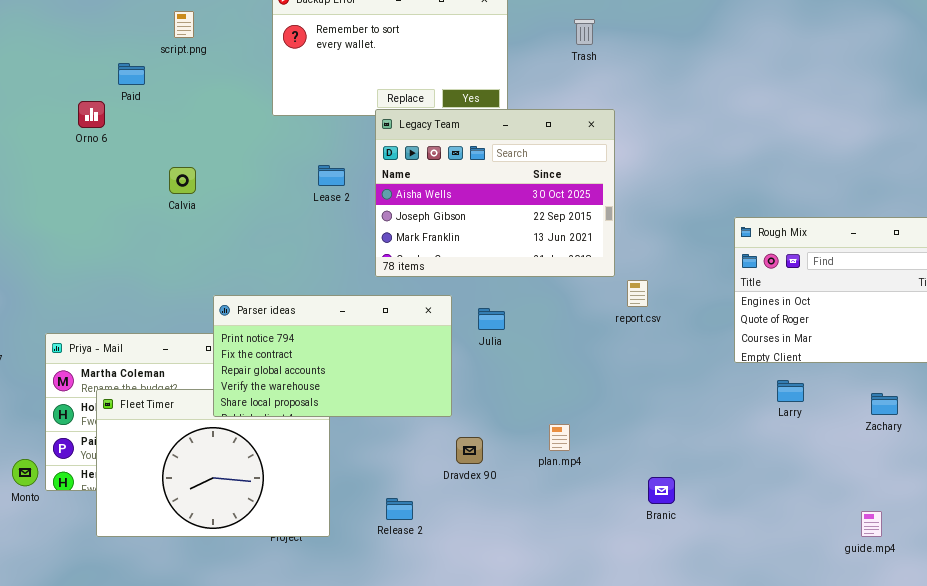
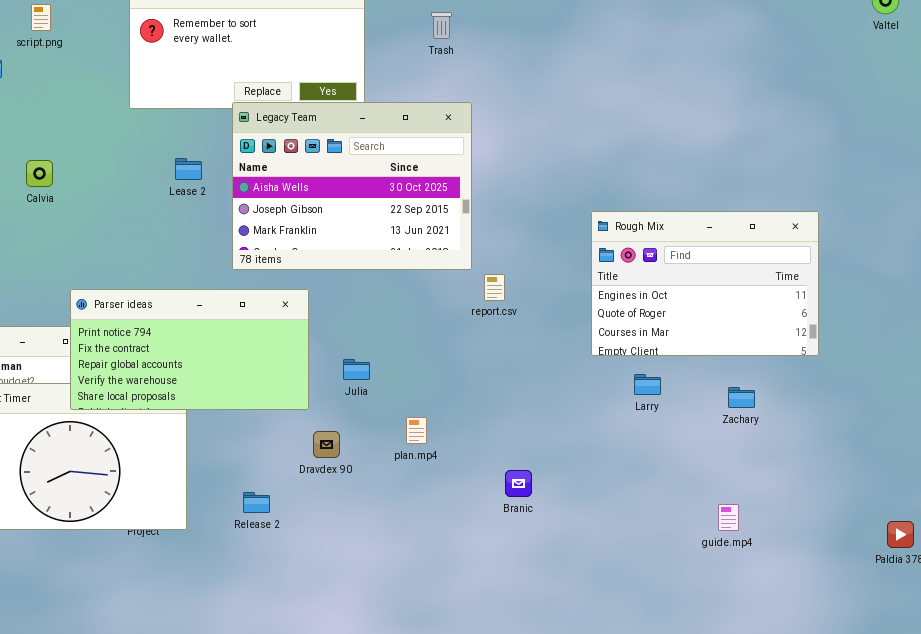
Julia: [478,308,505,330] -> [343,359,370,380], moved

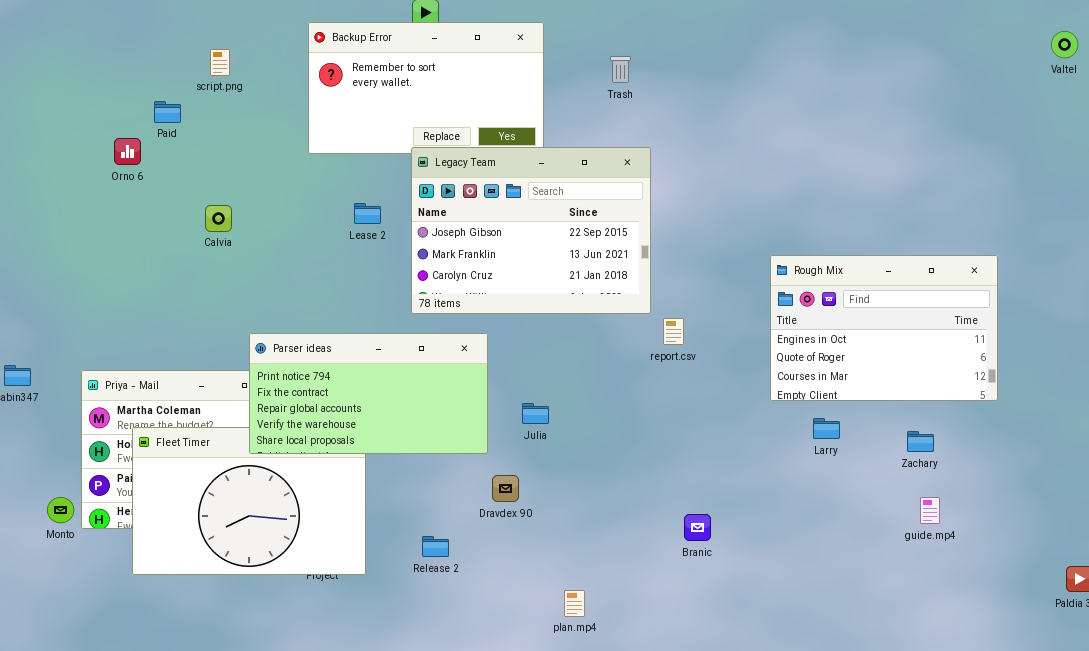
Legacy Team: [232,102,472,270] -> [411,147,651,314], scrolled down 1 row
plan.mp4: [406,417,427,444] -> [564,590,585,617], moved
guide.mp4: [718,504,739,531] -> [920,497,940,524], moved

